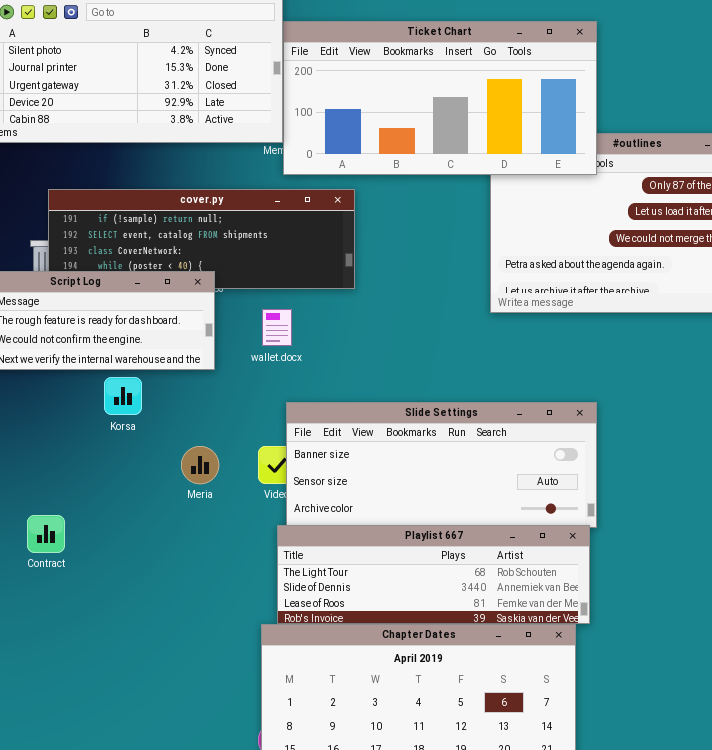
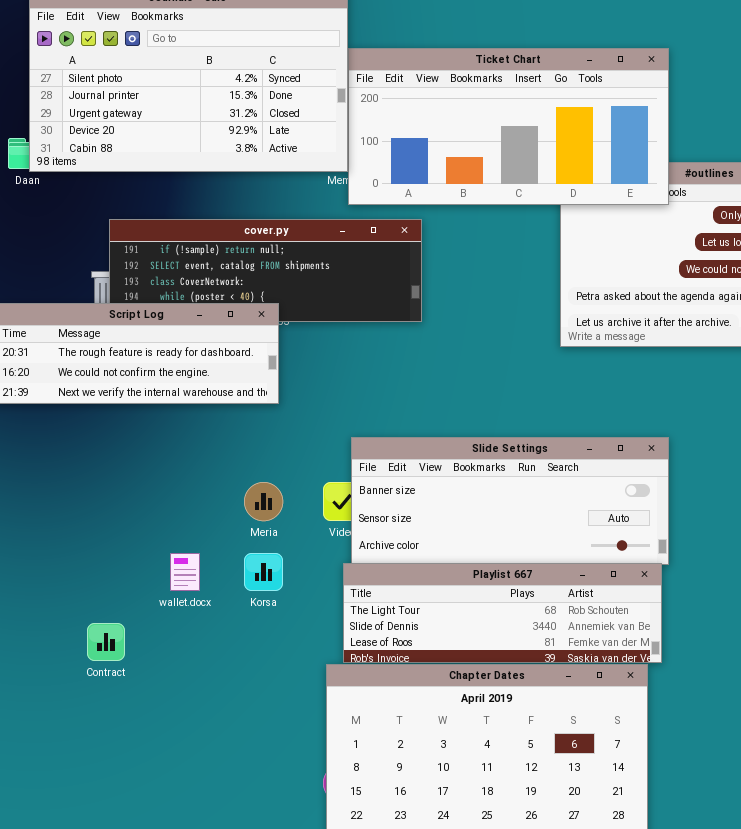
wallet.docx: [262,309,292,346] -> [170,553,200,591], moved
Korsa: [104,377,142,415] -> [244,553,283,591], moved
Contract: [27,515,65,553] -> [87,623,125,661], moved

